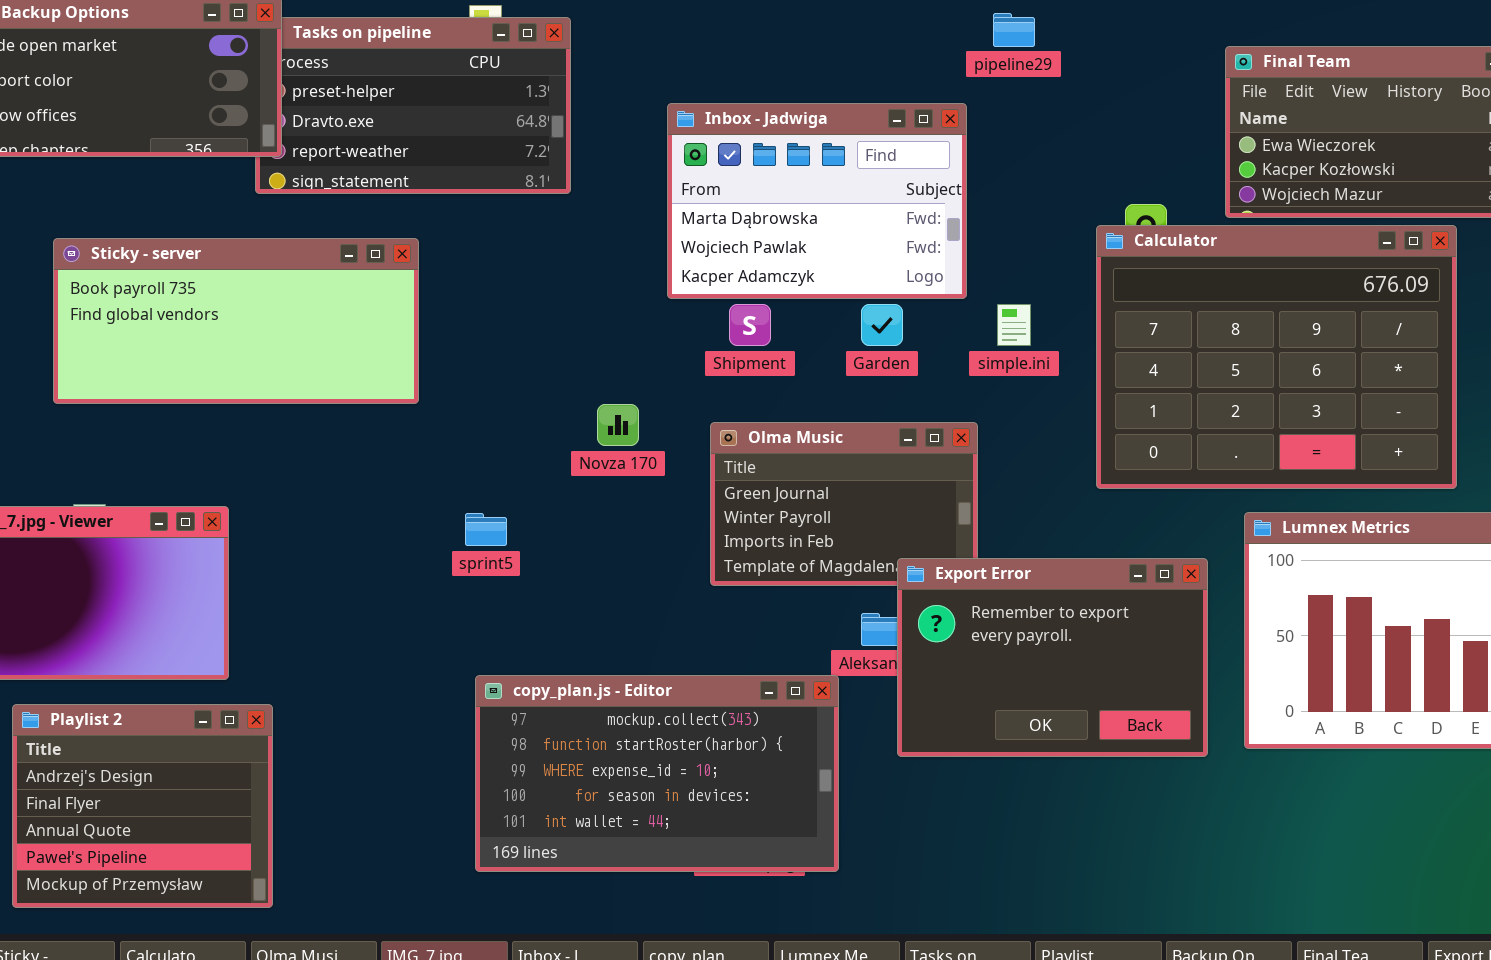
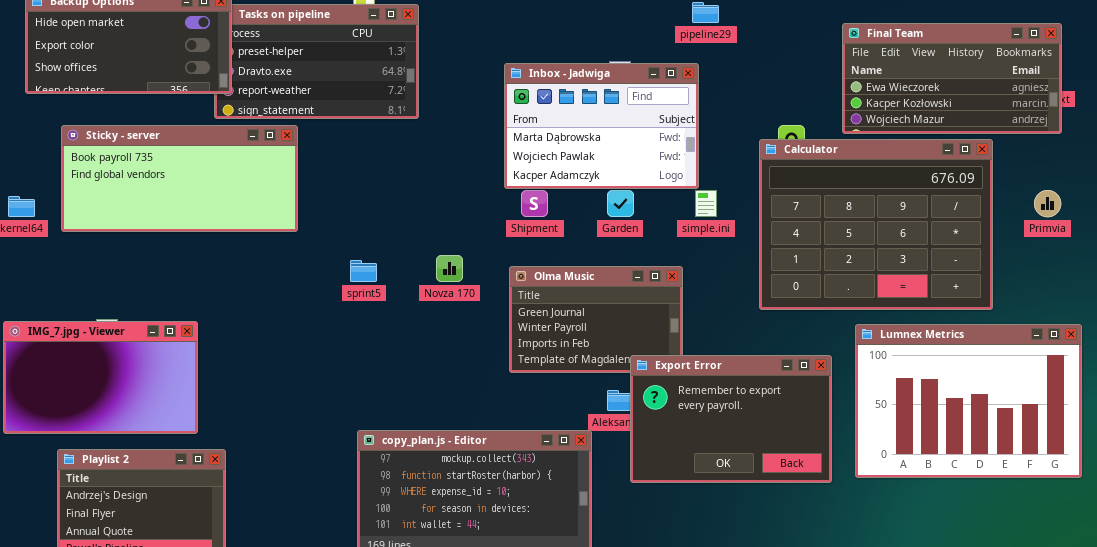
Inbox - Jadwiga: [667,103,967,299] -> [504,63,699,189], moved
Sticky - server: [53,238,419,404] -> [61,125,298,232], moved
sprint5: [465,513,507,546] -> [350,260,377,282], moved

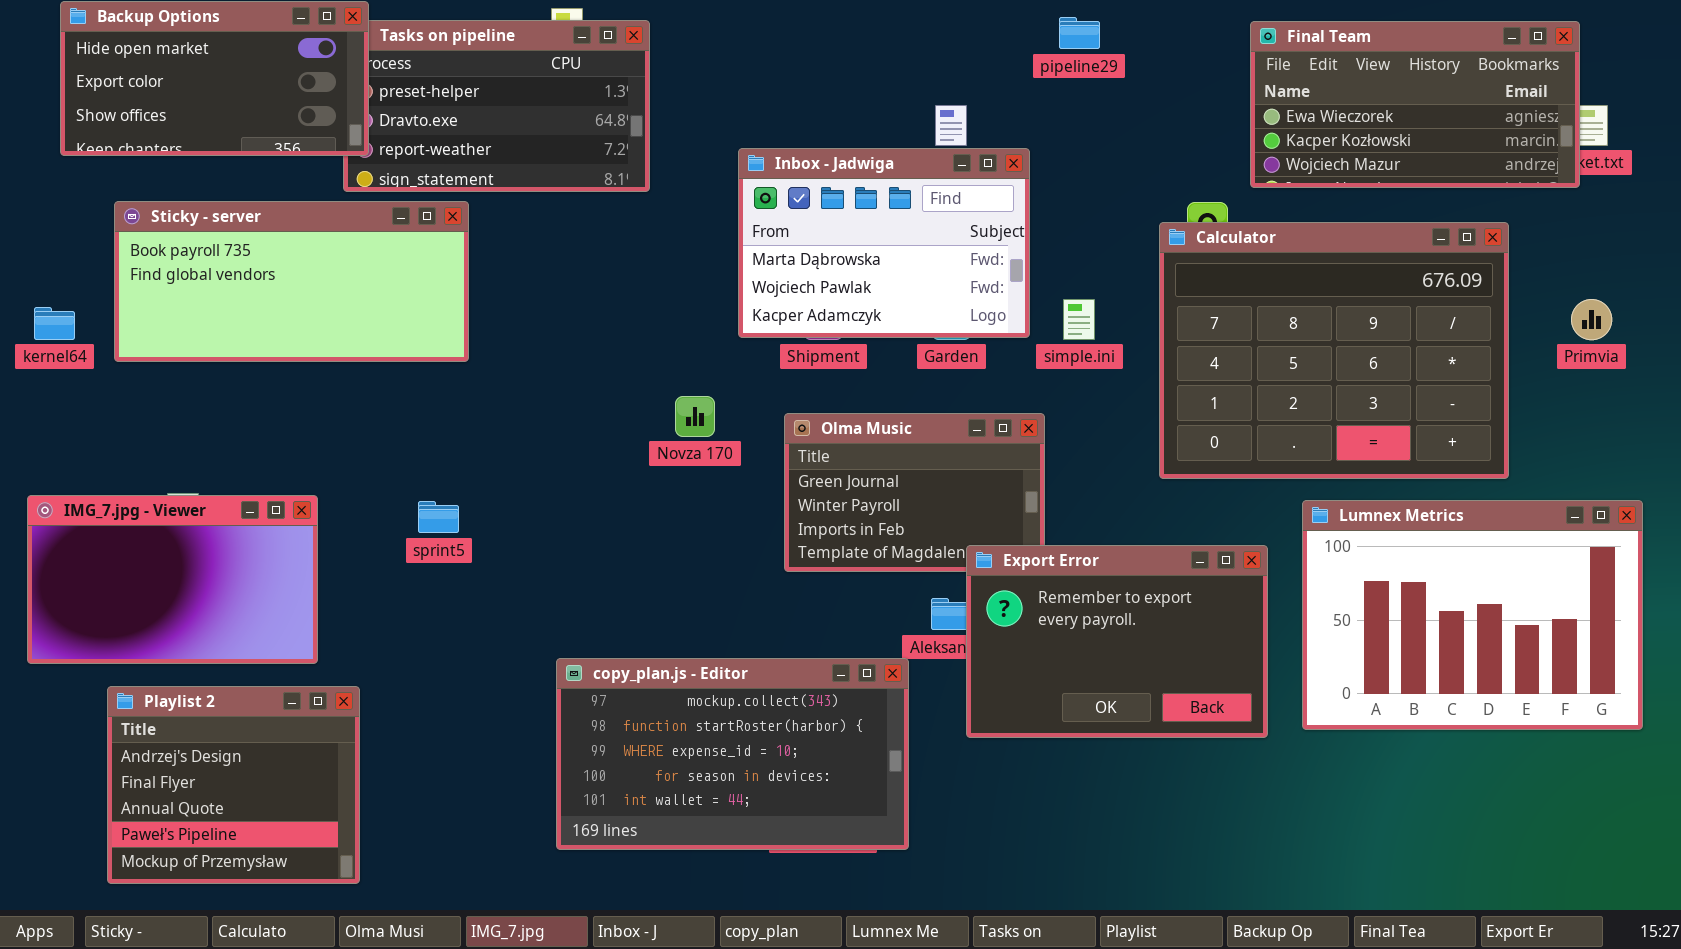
Final Team: [842,23,1062,134] -> [1250,21,1580,188], moved
Inbox - Jadwiga: [504,63,699,189] -> [738,148,1030,338], moved
sprint5: [350,260,377,282] -> [418,501,459,533], moved

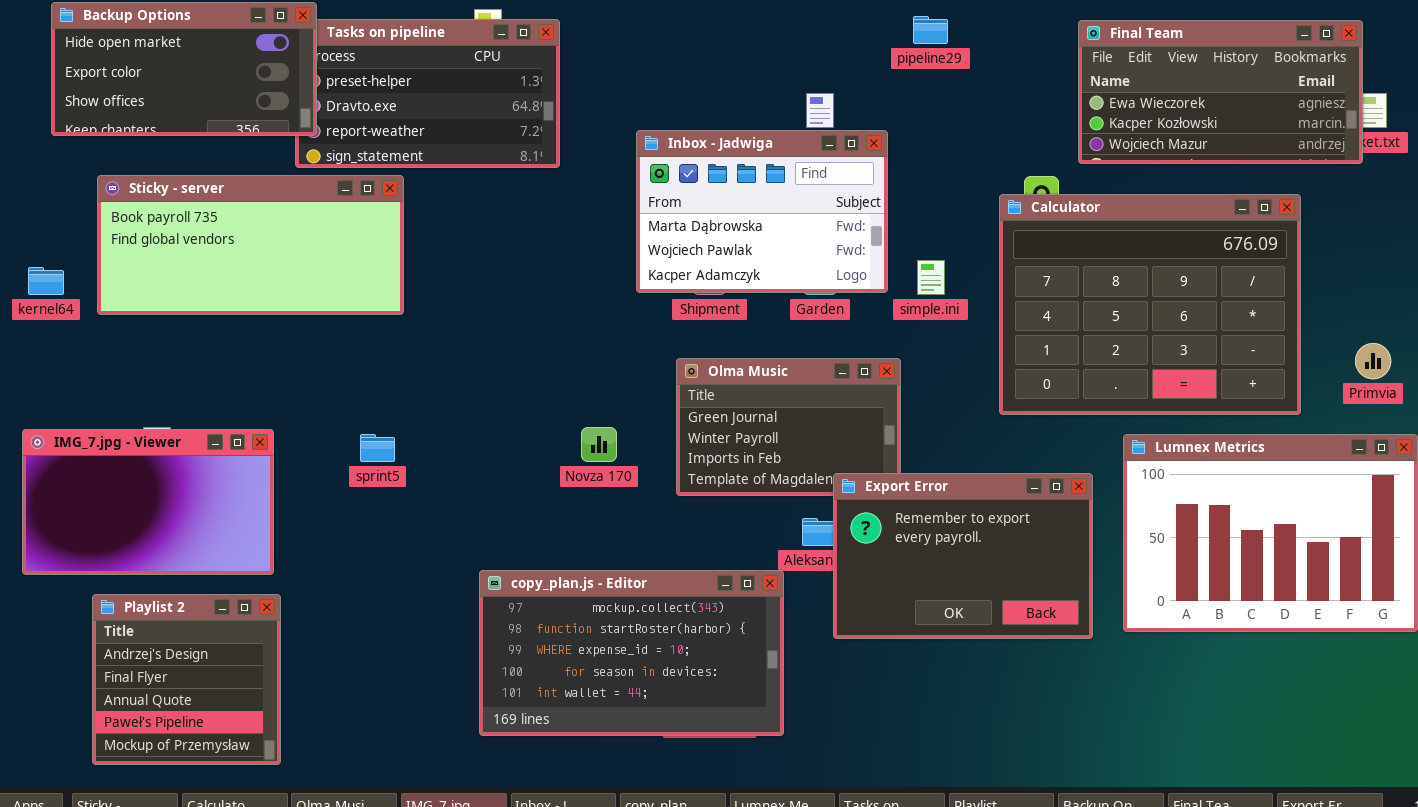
Primvia: [1571,299,1612,340] -> [1355,343,1391,379], moved
Novza 170: [675,396,715,437] -> [581,427,617,462], moved
Playlist 2: [107,686,360,884] -> [92,594,281,765], resized

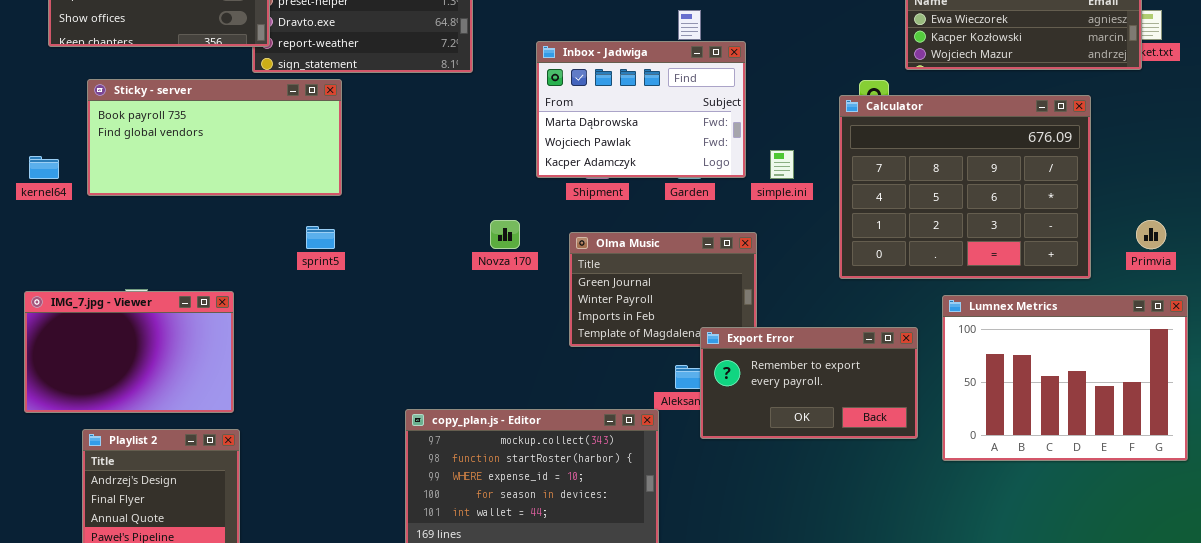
Novza 170: [581,427,617,462] -> [490,220,520,249], moved
sprint5: [360,434,395,462] -> [306,226,335,249], moved
Export Error: [833,473,1093,639] -> [700,327,918,439], resized

